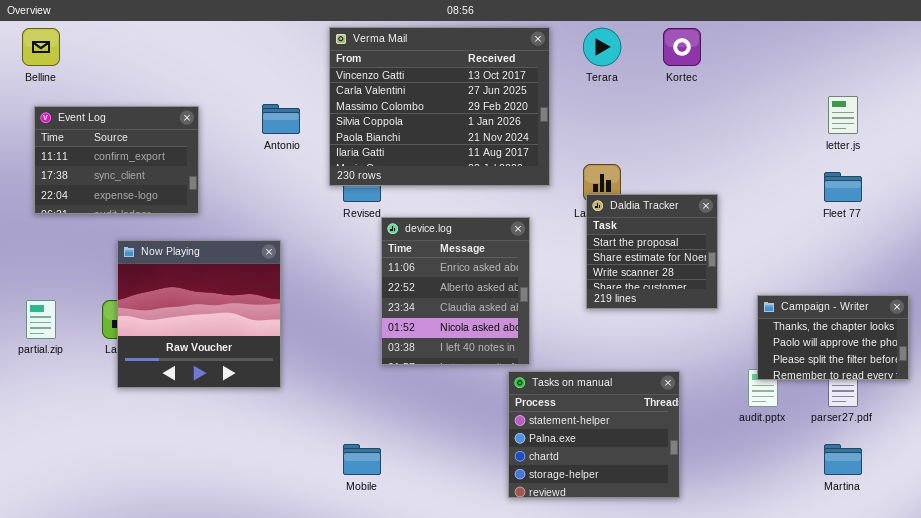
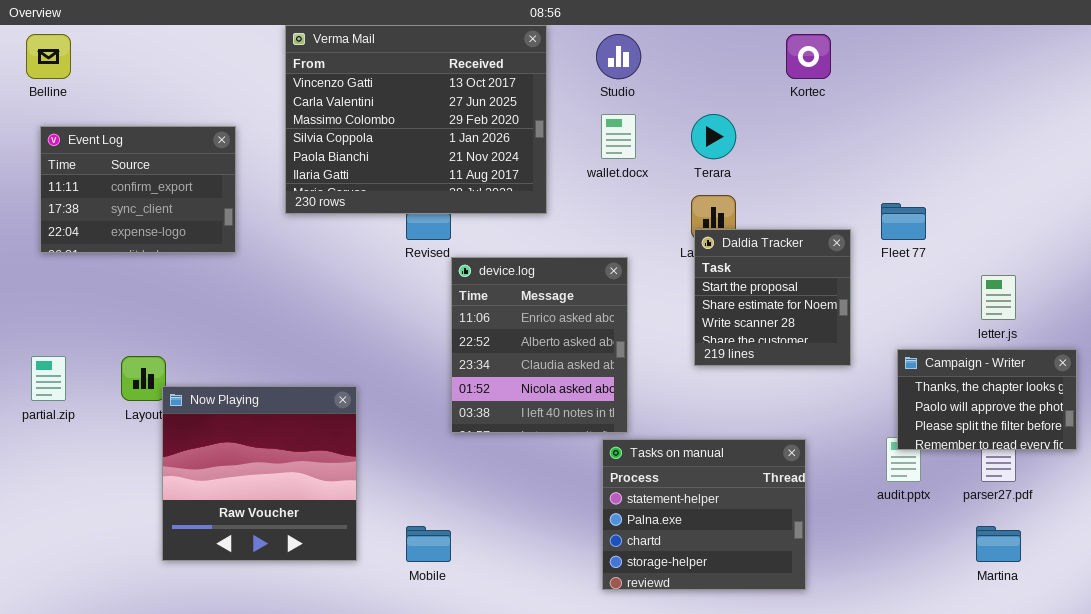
Verma Mail: [329,27,550,186] -> [285,25,547,214], moved
Terara: [583,28,621,66] -> [691,114,736,159], moved
letter.js: [828,96,858,134] -> [981,275,1016,320], moved
Fleet 77: [824,172,862,202] -> [881,203,926,240], moved
Now Playing: [117,240,281,388] -> [162,386,357,561], moved

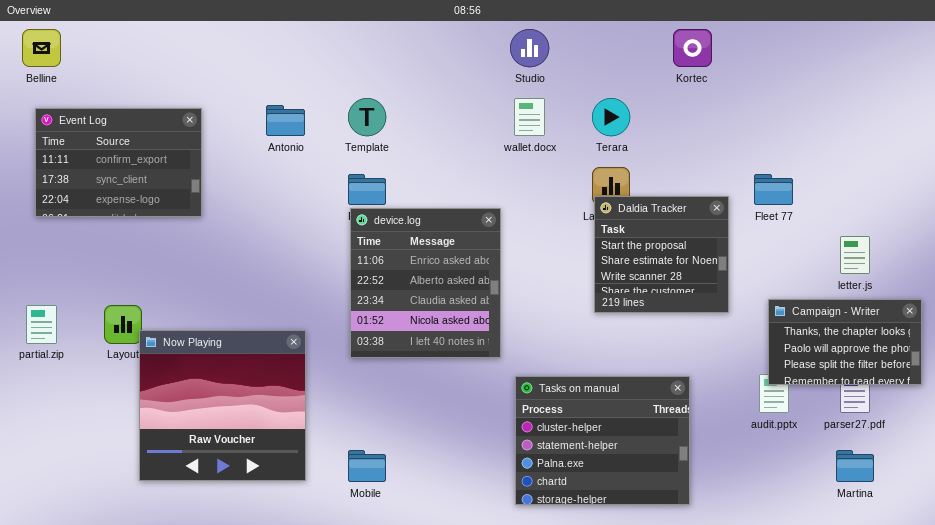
Verma Mail: [285,25,547,214] -> none, closed
device.log: [451,257,628,433] -> [350,208,501,358], moved
Tasks on manual: [602,439,806,590] -> [515,376,690,505], scrolled up 1 row

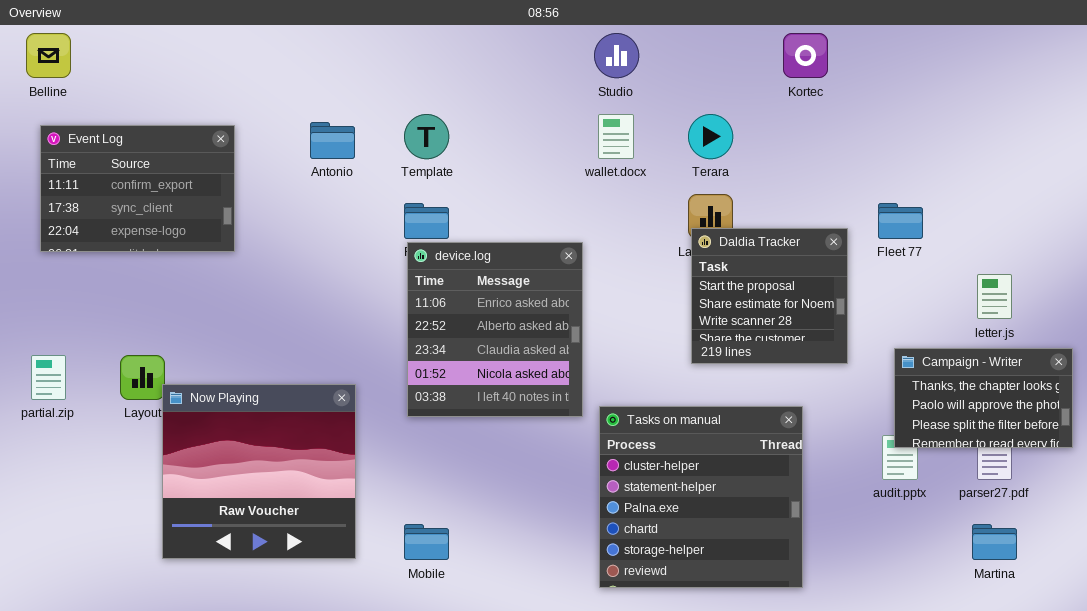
Tasks on manual: [515,376,690,505] -> [599,406,803,588], resized

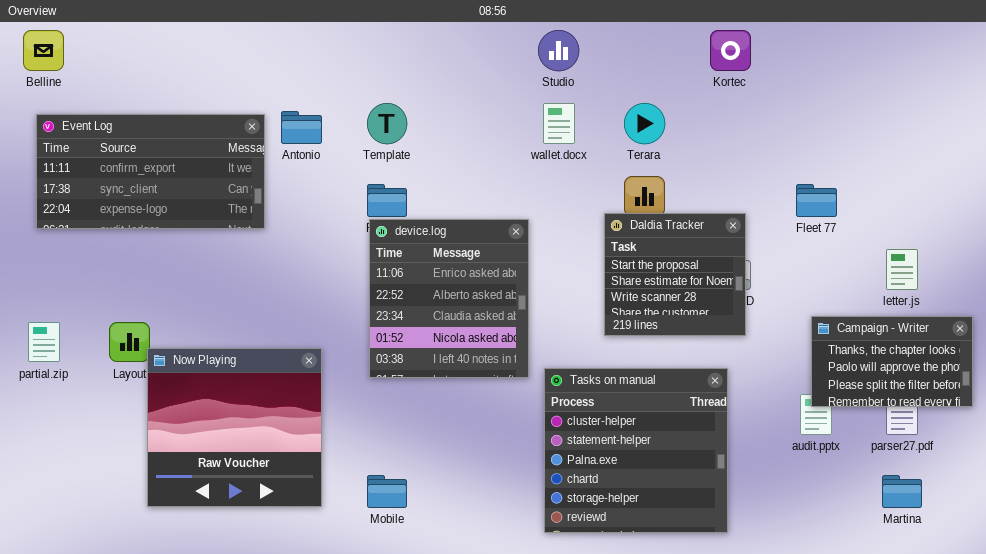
Event Log: [40,125,235,252] -> [36,114,265,229], resized
Daldia Tracker: [691,228,848,364] -> [604,213,746,336], moved

